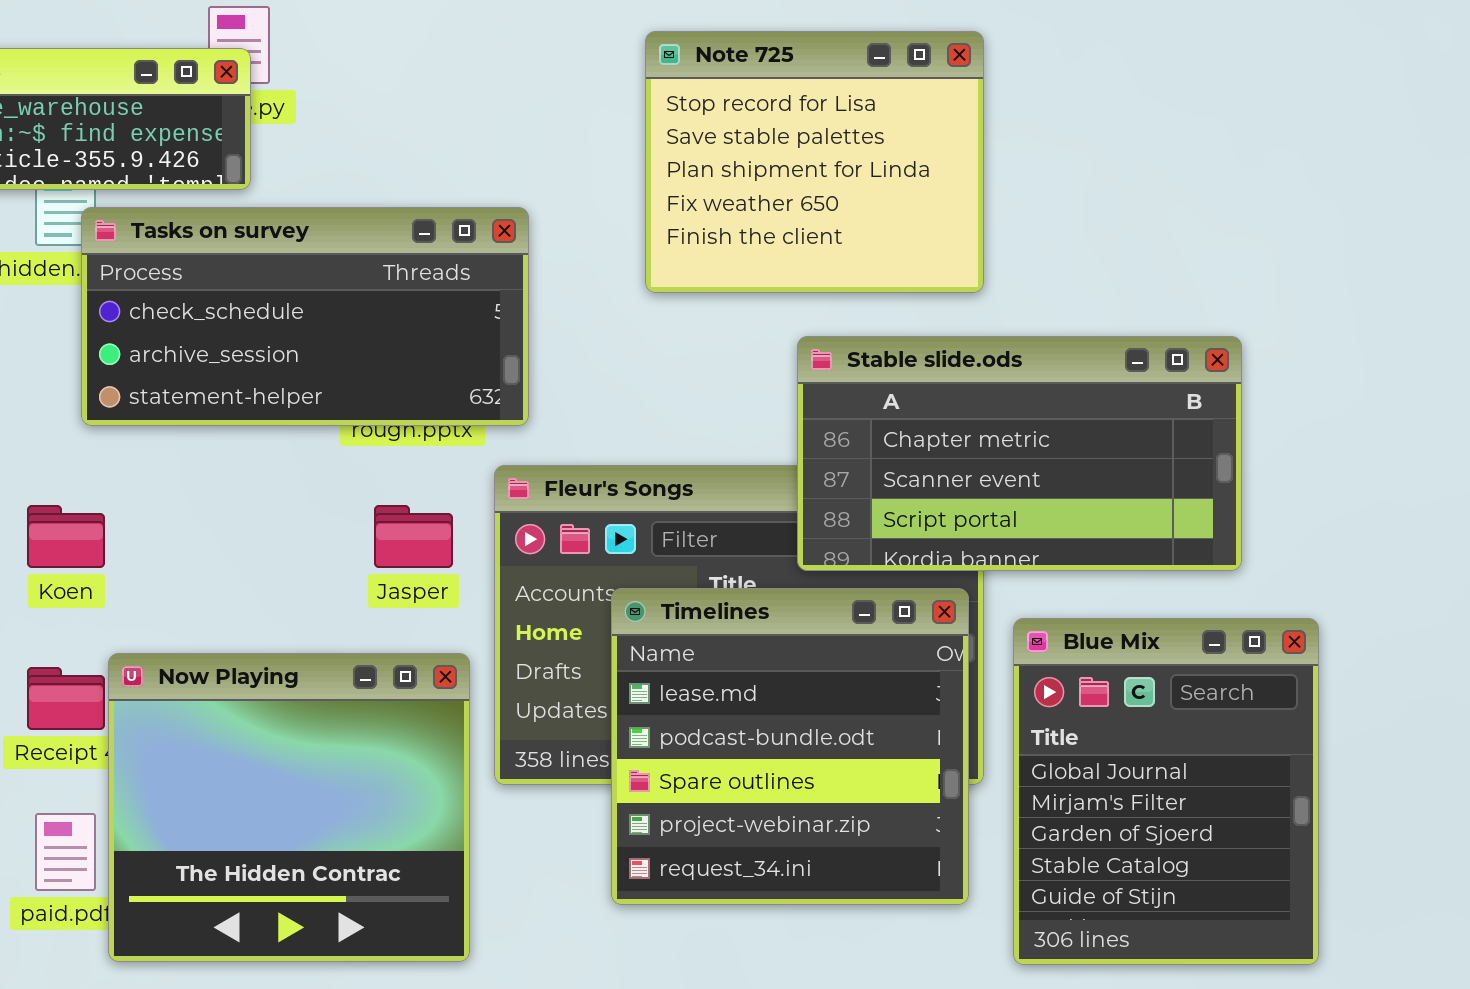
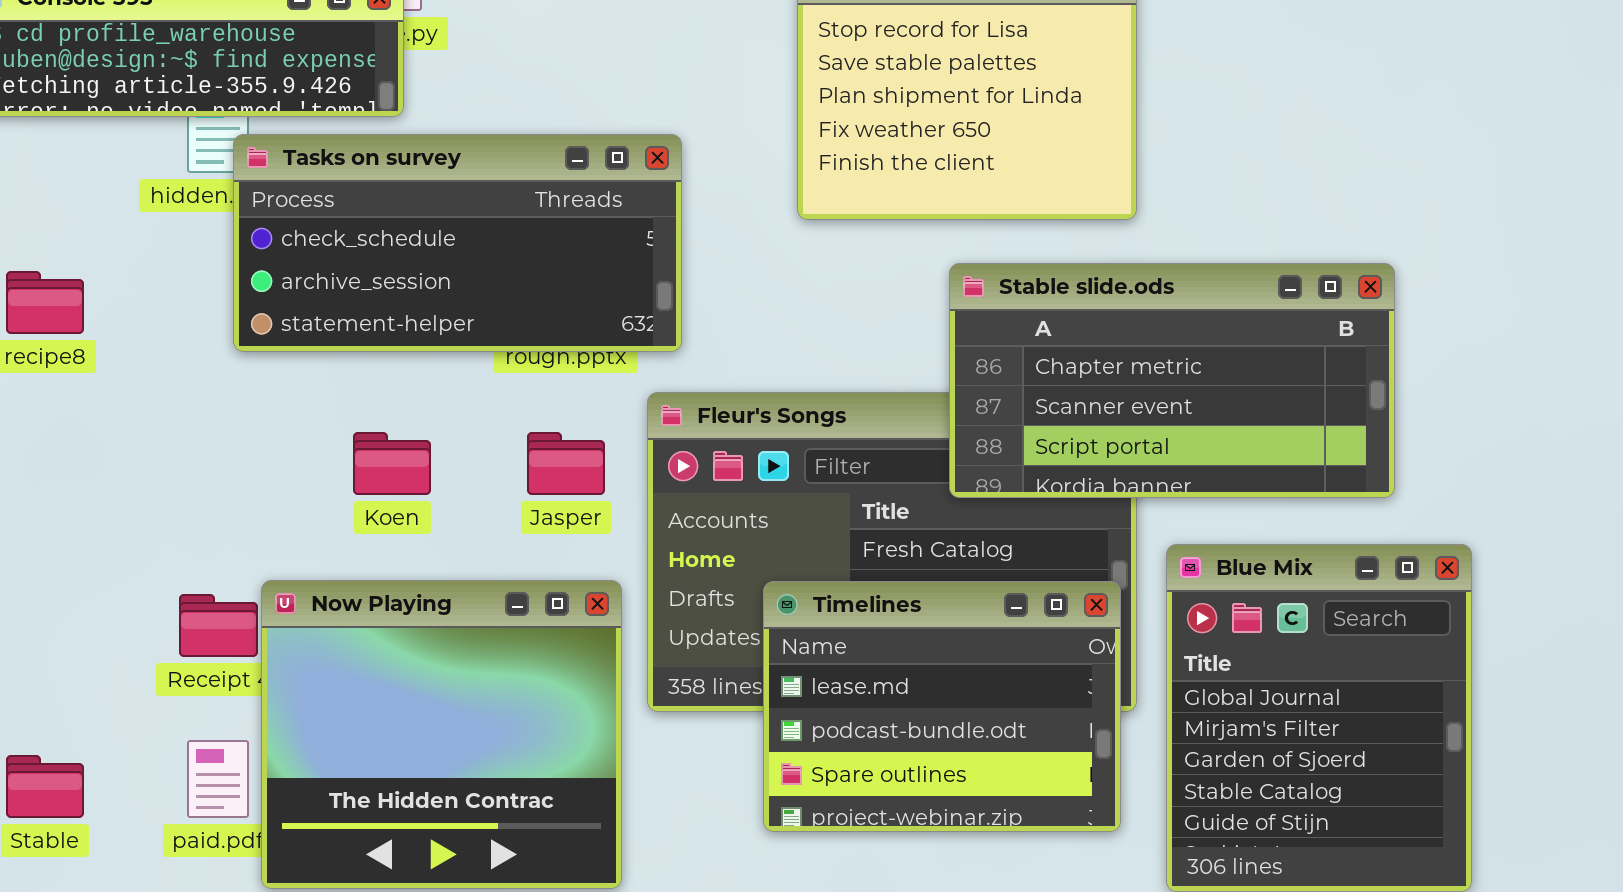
Koen: [27,505,105,568] -> [353,432,431,495], moved
Timelines: [611,588,969,905] -> [763,581,1121,832], resized

